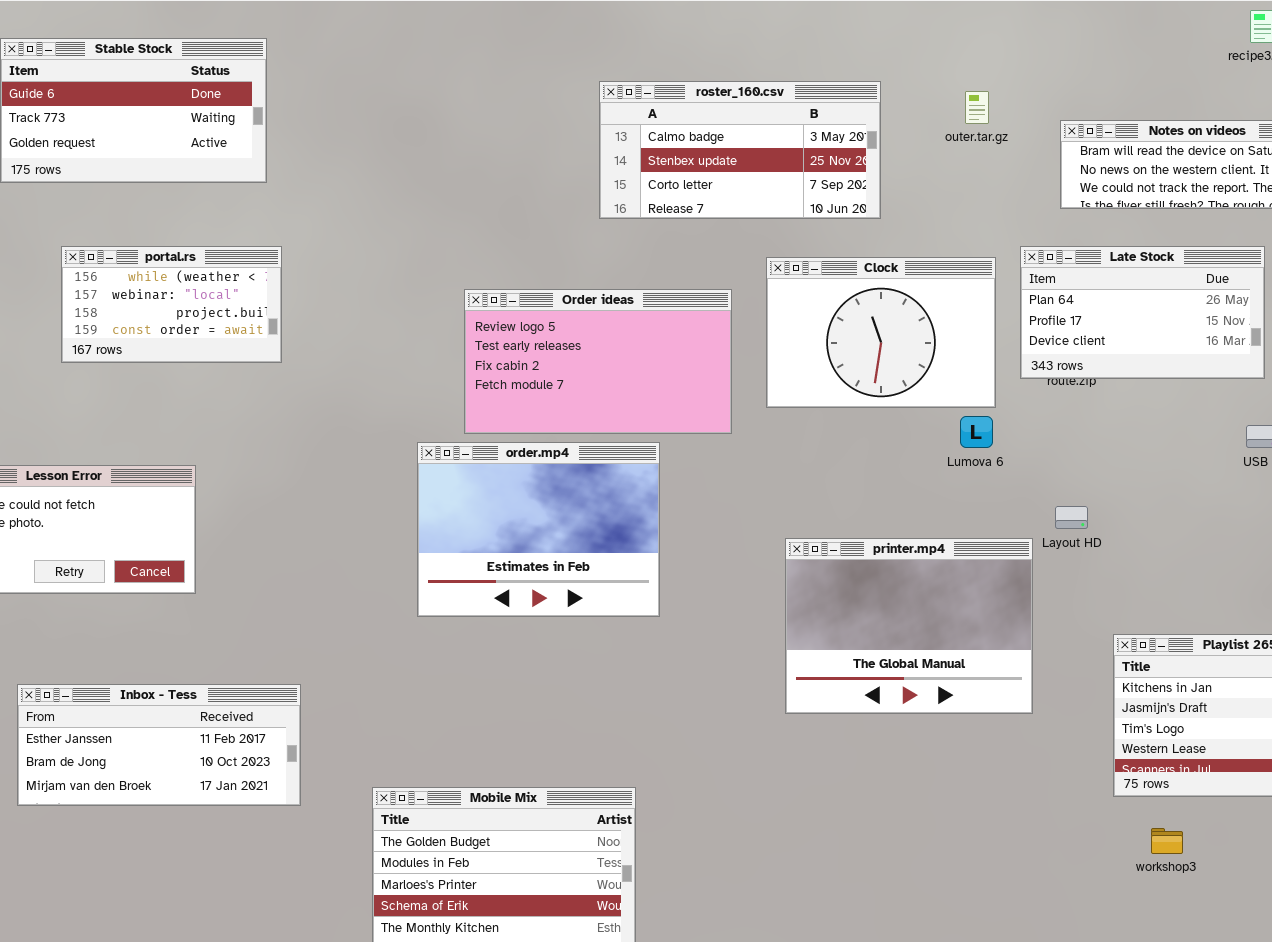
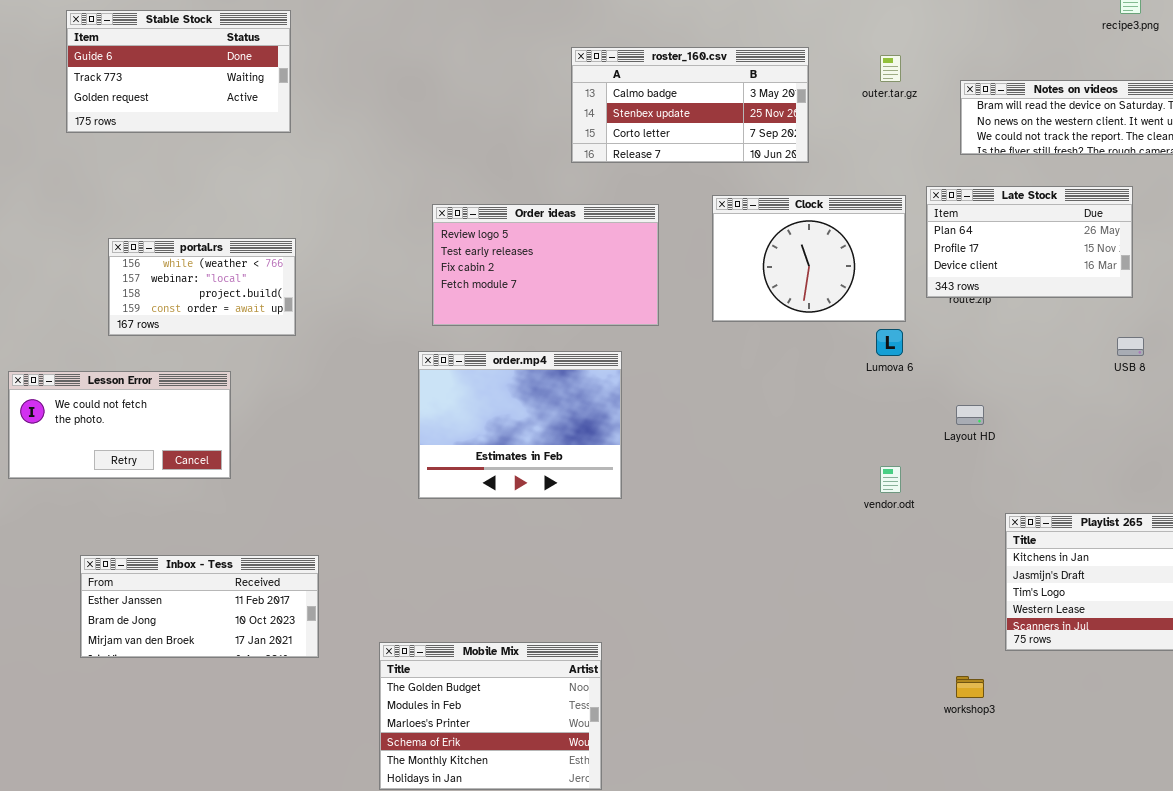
portal.rs: [61,246,282,363] -> [108,238,296,336], moved
Order ideas: [464,289,732,434] -> [432,204,659,326], moved
printer.mp4: [785,538,1033,714] -> none, closed
workshop3: [1151,828,1183,854] -> [956,676,984,698], moved

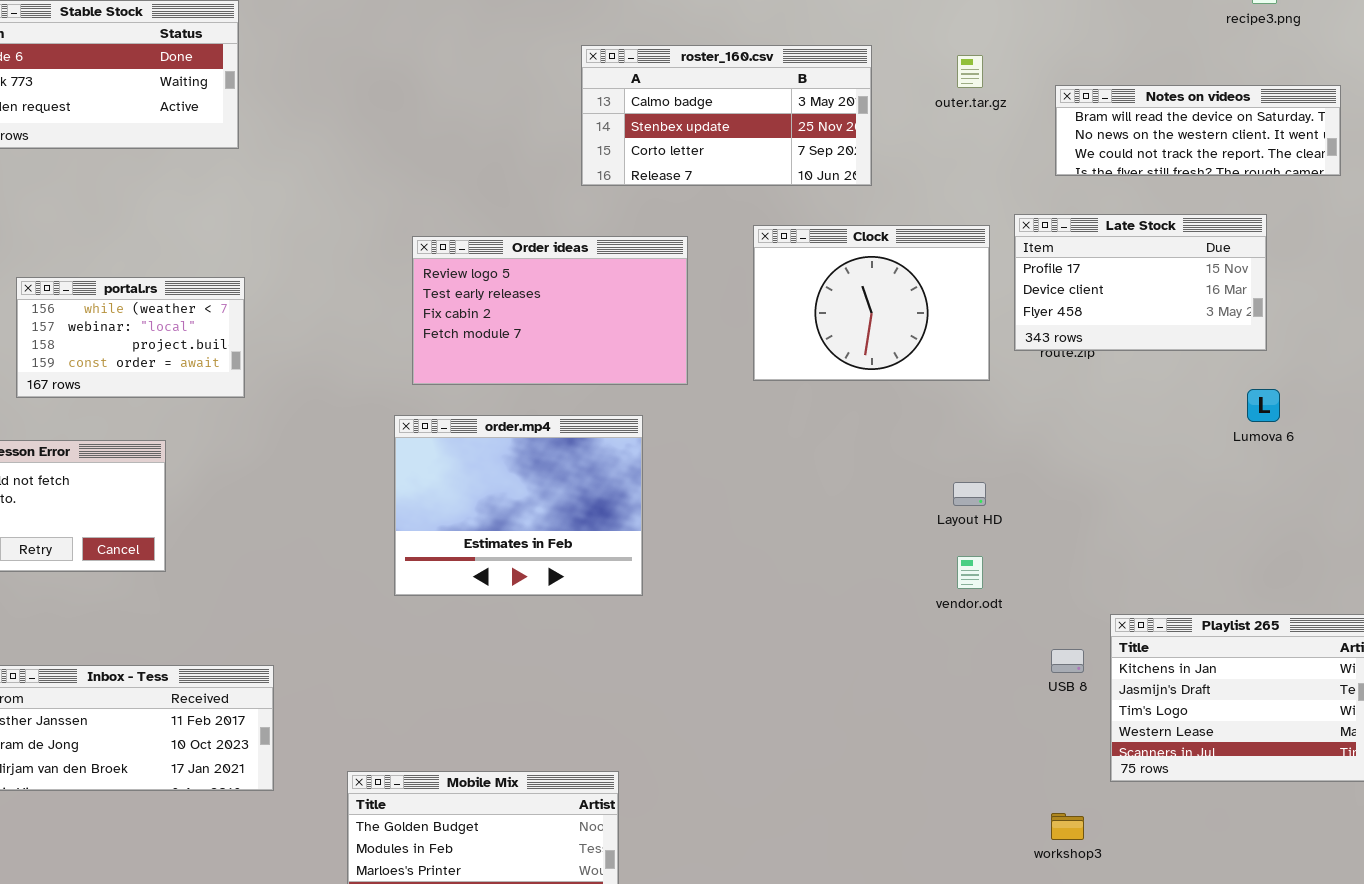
Late Stock: [926,186,1133,298] -> [1014,214,1267,351], scrolled down 1 row
Lumova 6: [876,329,903,356] -> [1247,389,1280,422], moved
USB 8: [1117,337,1144,356] -> [1051,649,1084,673], moved
Layout HD: [956,405,984,425] -> [953,482,986,506], moved

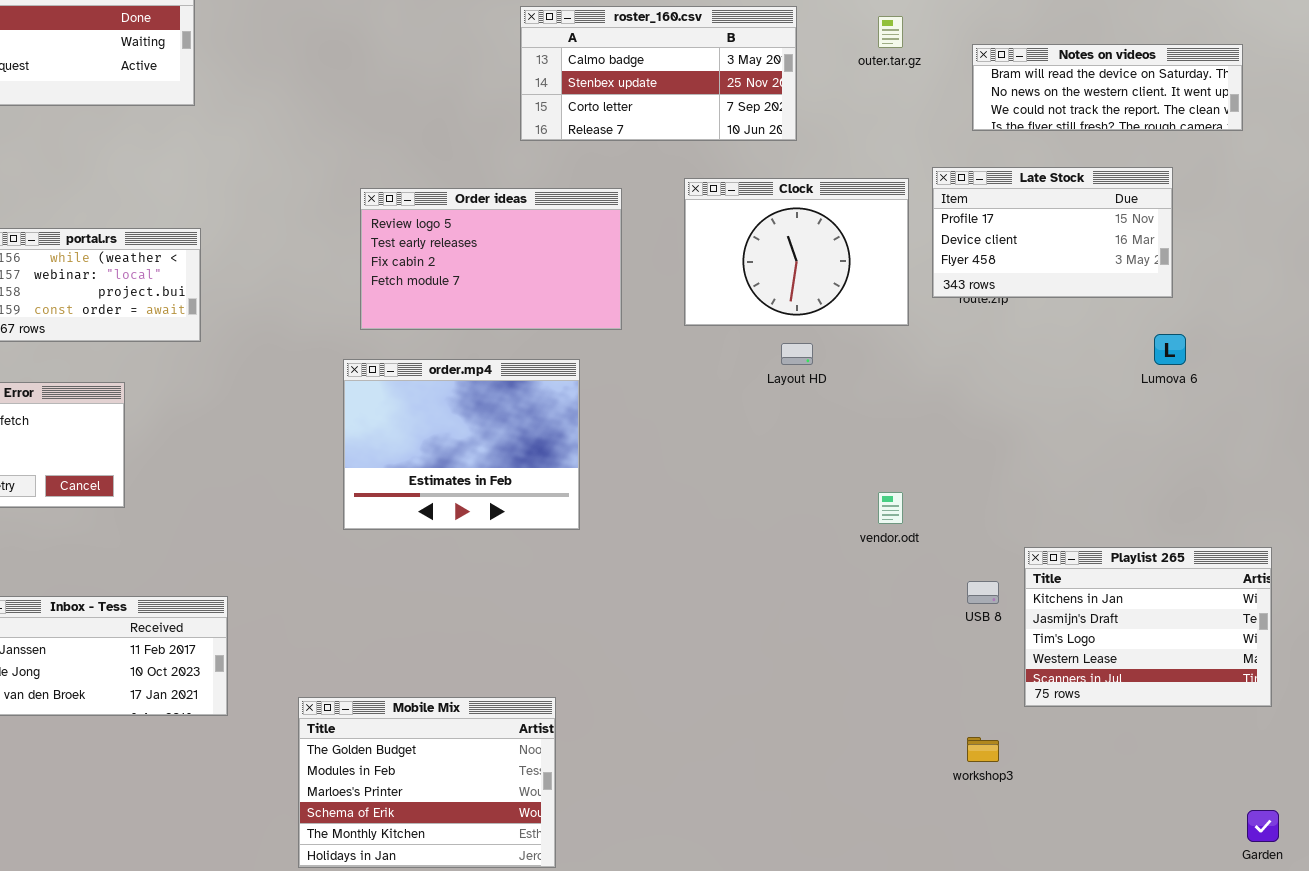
Layout HD: [953,482,986,506] -> [781,343,813,365], moved

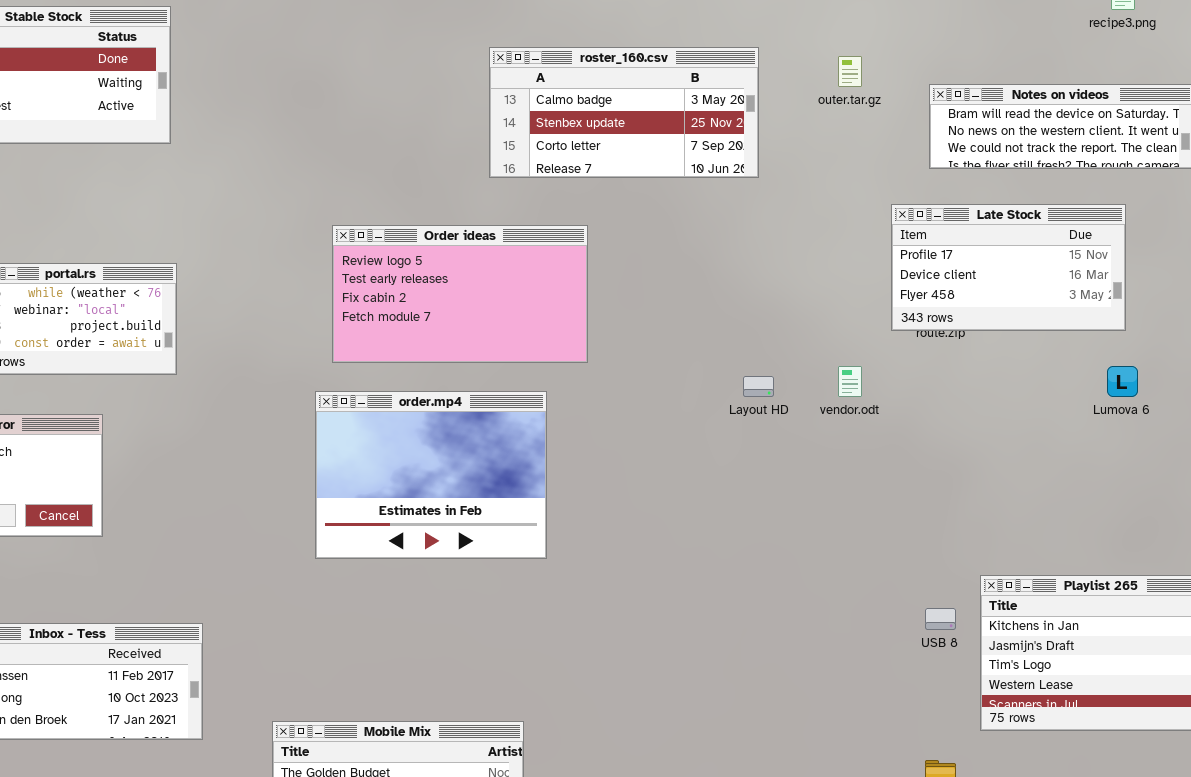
Clock: [684,178,909,326] -> none, closed
vendor.odt: [878,492,903,524] -> [838,366,862,397], moved

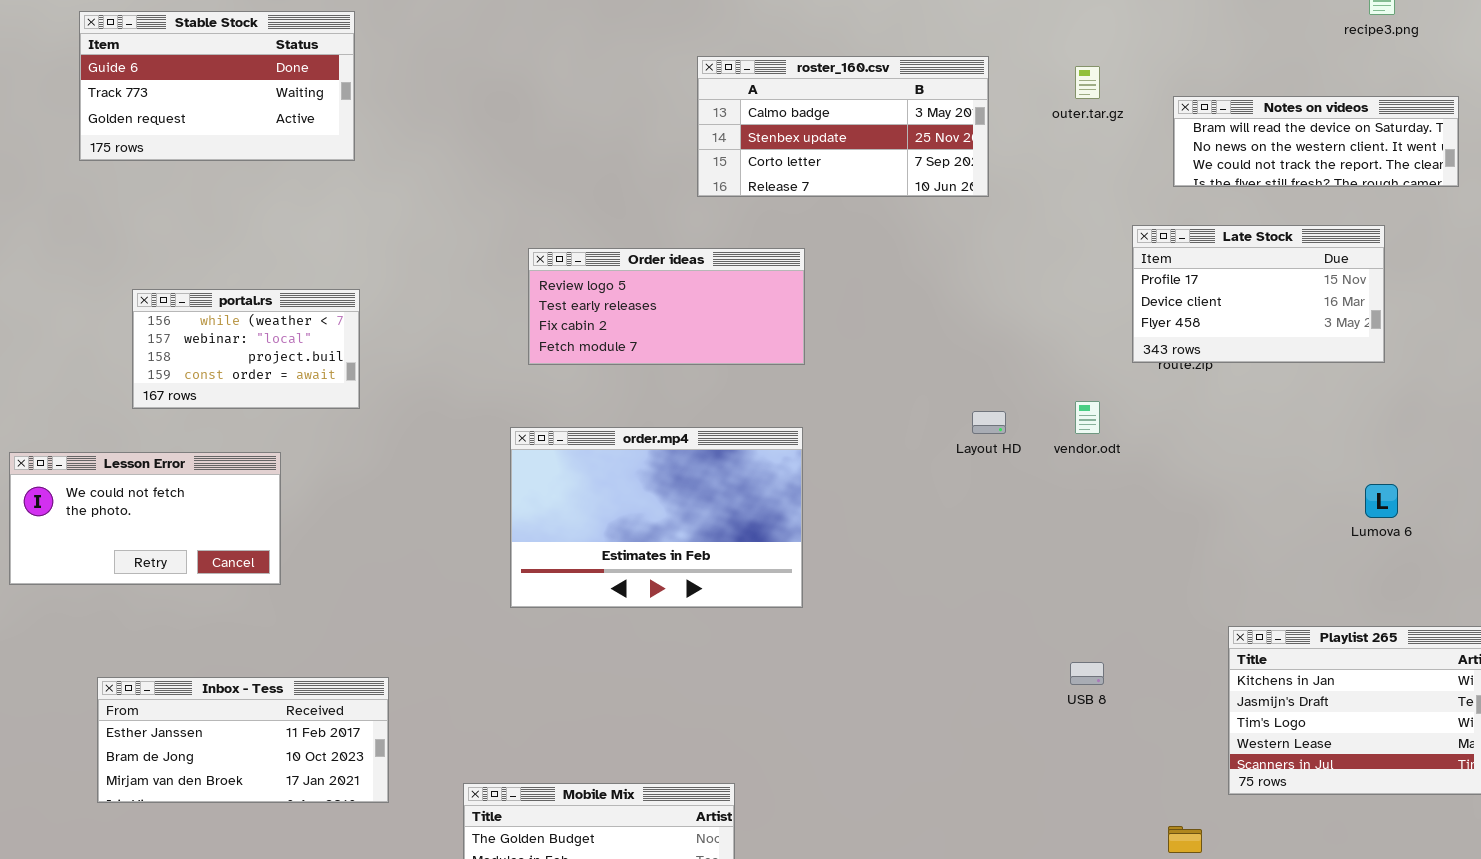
Order ideas: [332,225,588,363] -> [528,248,805,365], resized
Lumova 6: [1107,366,1138,397] -> [1365,484,1398,518], moved
order.mp4: [315,391,547,559] -> [510,427,803,608], resized
USB 8: [925,608,956,630] -> [1070,662,1104,685], moved

